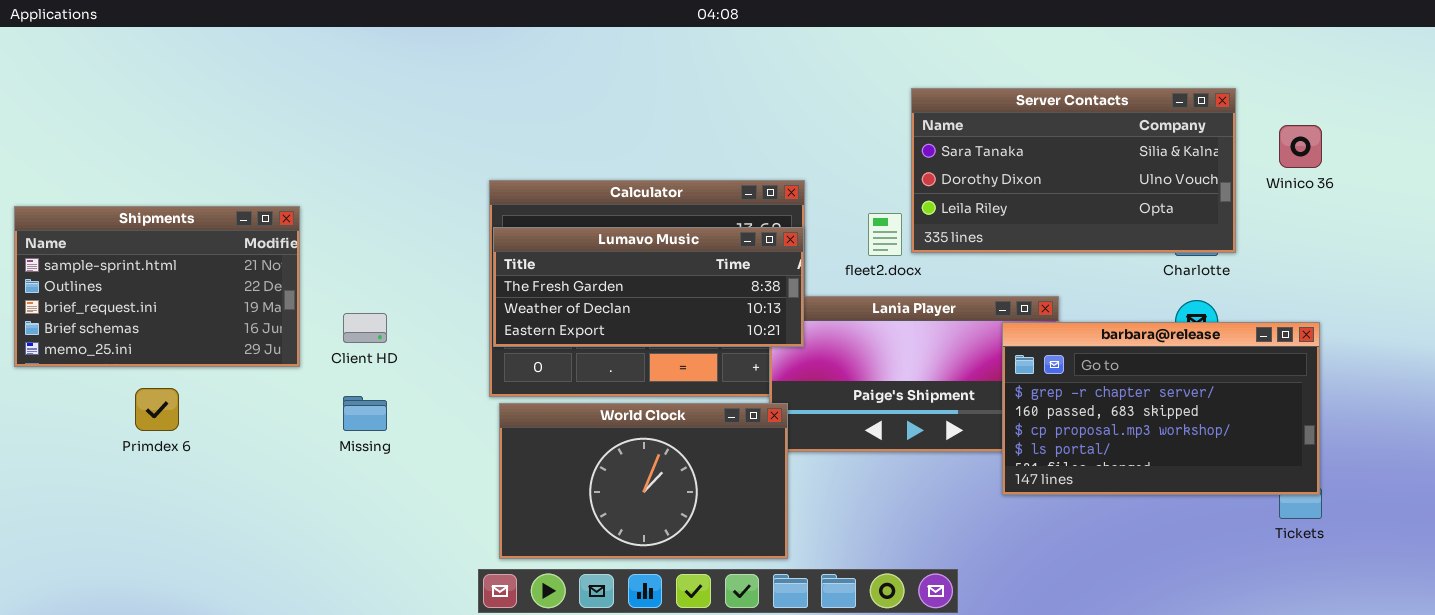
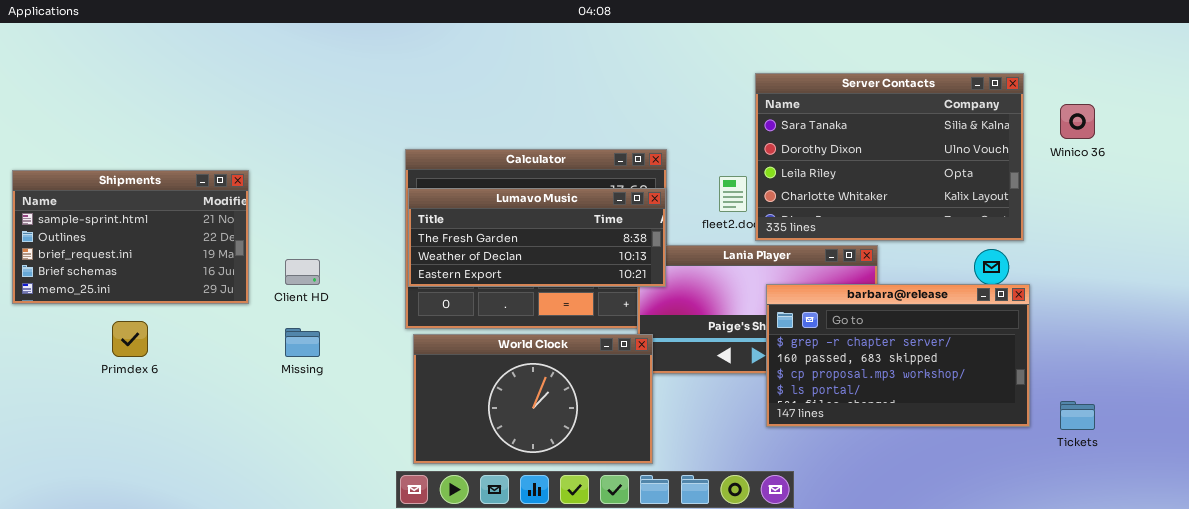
Server Contacts: [911,88,1236,253] -> [755,73,1024,241], resized
barbara@release: [1002,322,1320,495] -> [766,284,1030,427], moved

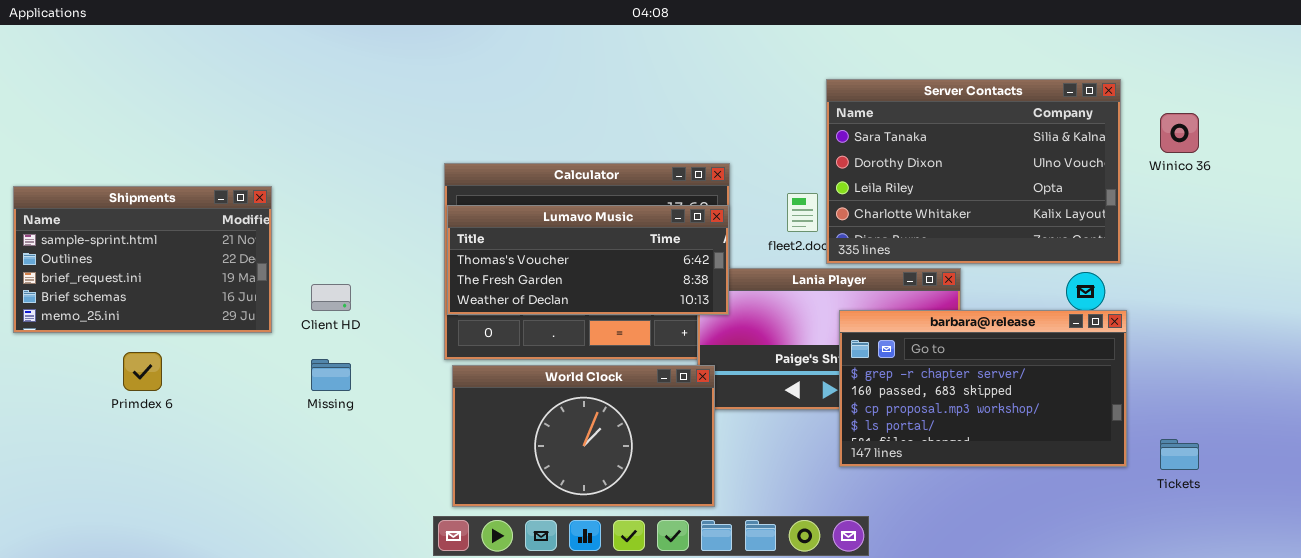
Lumavo Music: [408,188,666,287] -> [447,205,729,315], scrolled up 1 row

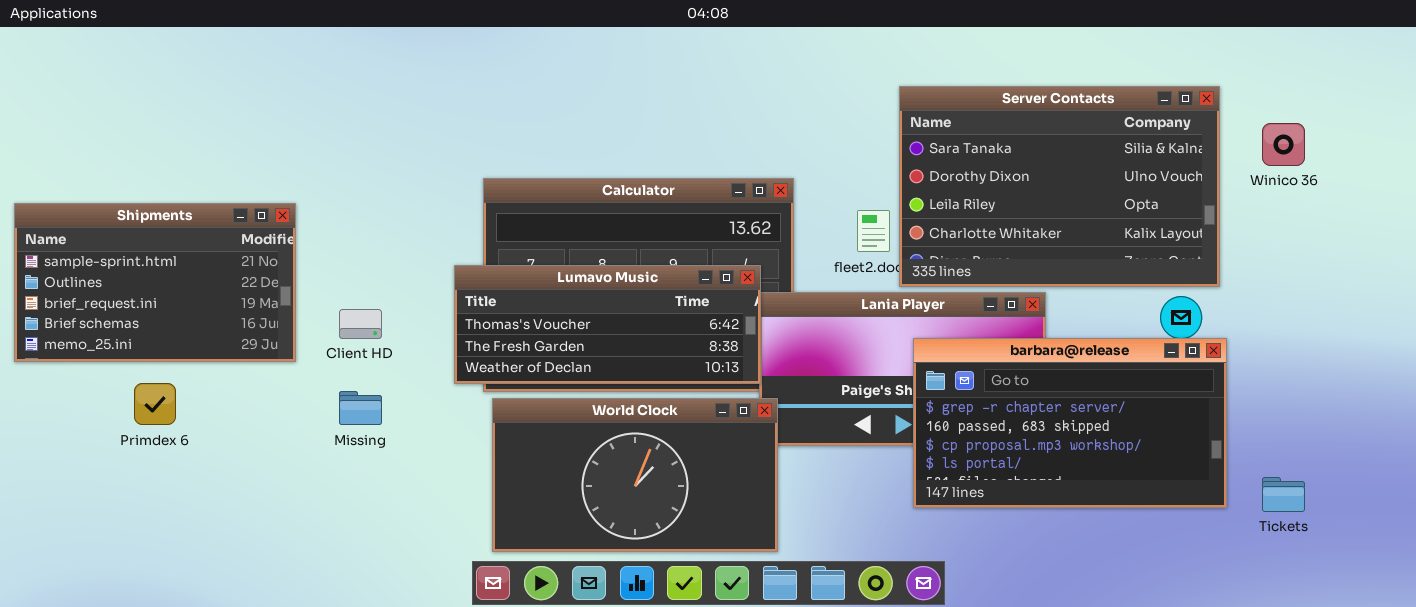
Lumavo Music: [447,205,729,315] -> [454,265,761,384], moved

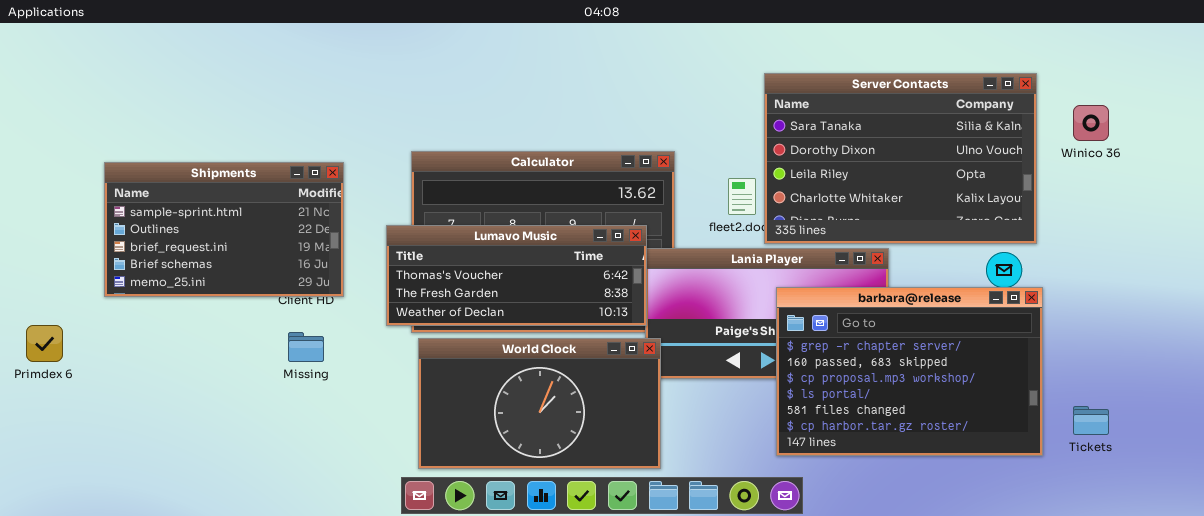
Shipments: [14,203,296,362] -> [104,162,344,297], moved
barbara@release: [913,338,1227,508] -> [776,287,1043,456], resized
Primdex 6: [134,383,176,425] -> [26,325,63,362], moved

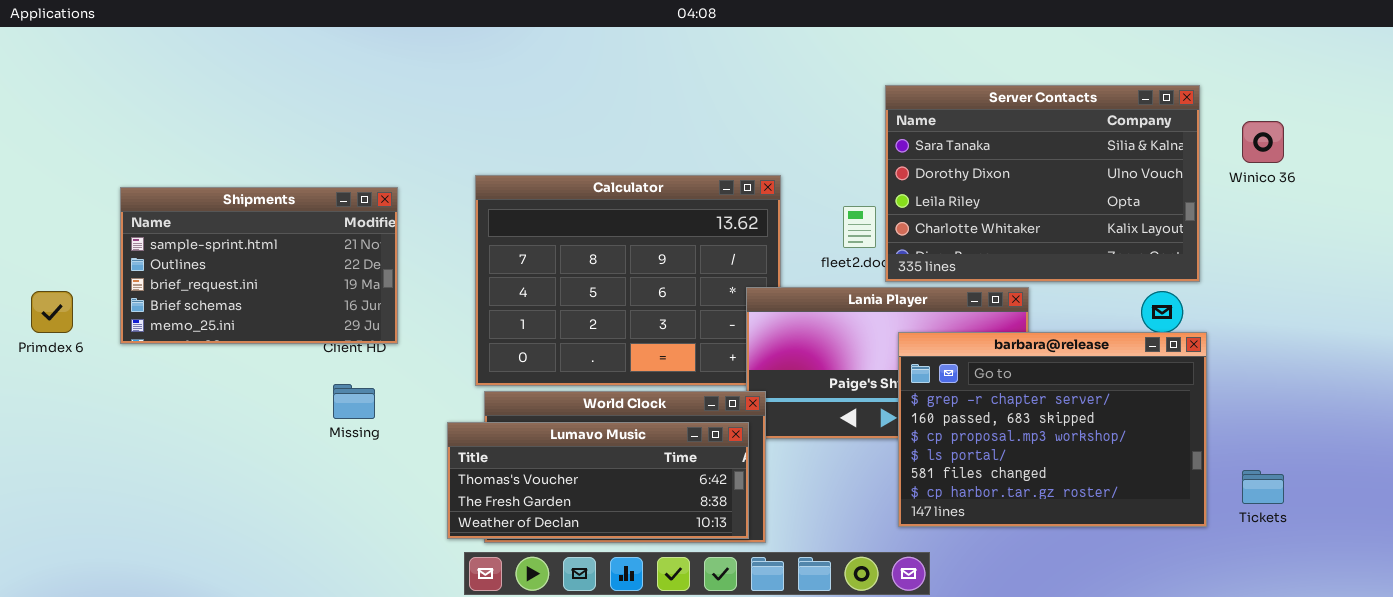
Lumavo Music: [386,225,647,326] -> [447,422,749,539], moved
Primdex 6: [26,325,63,362] -> [31,291,73,333], moved

